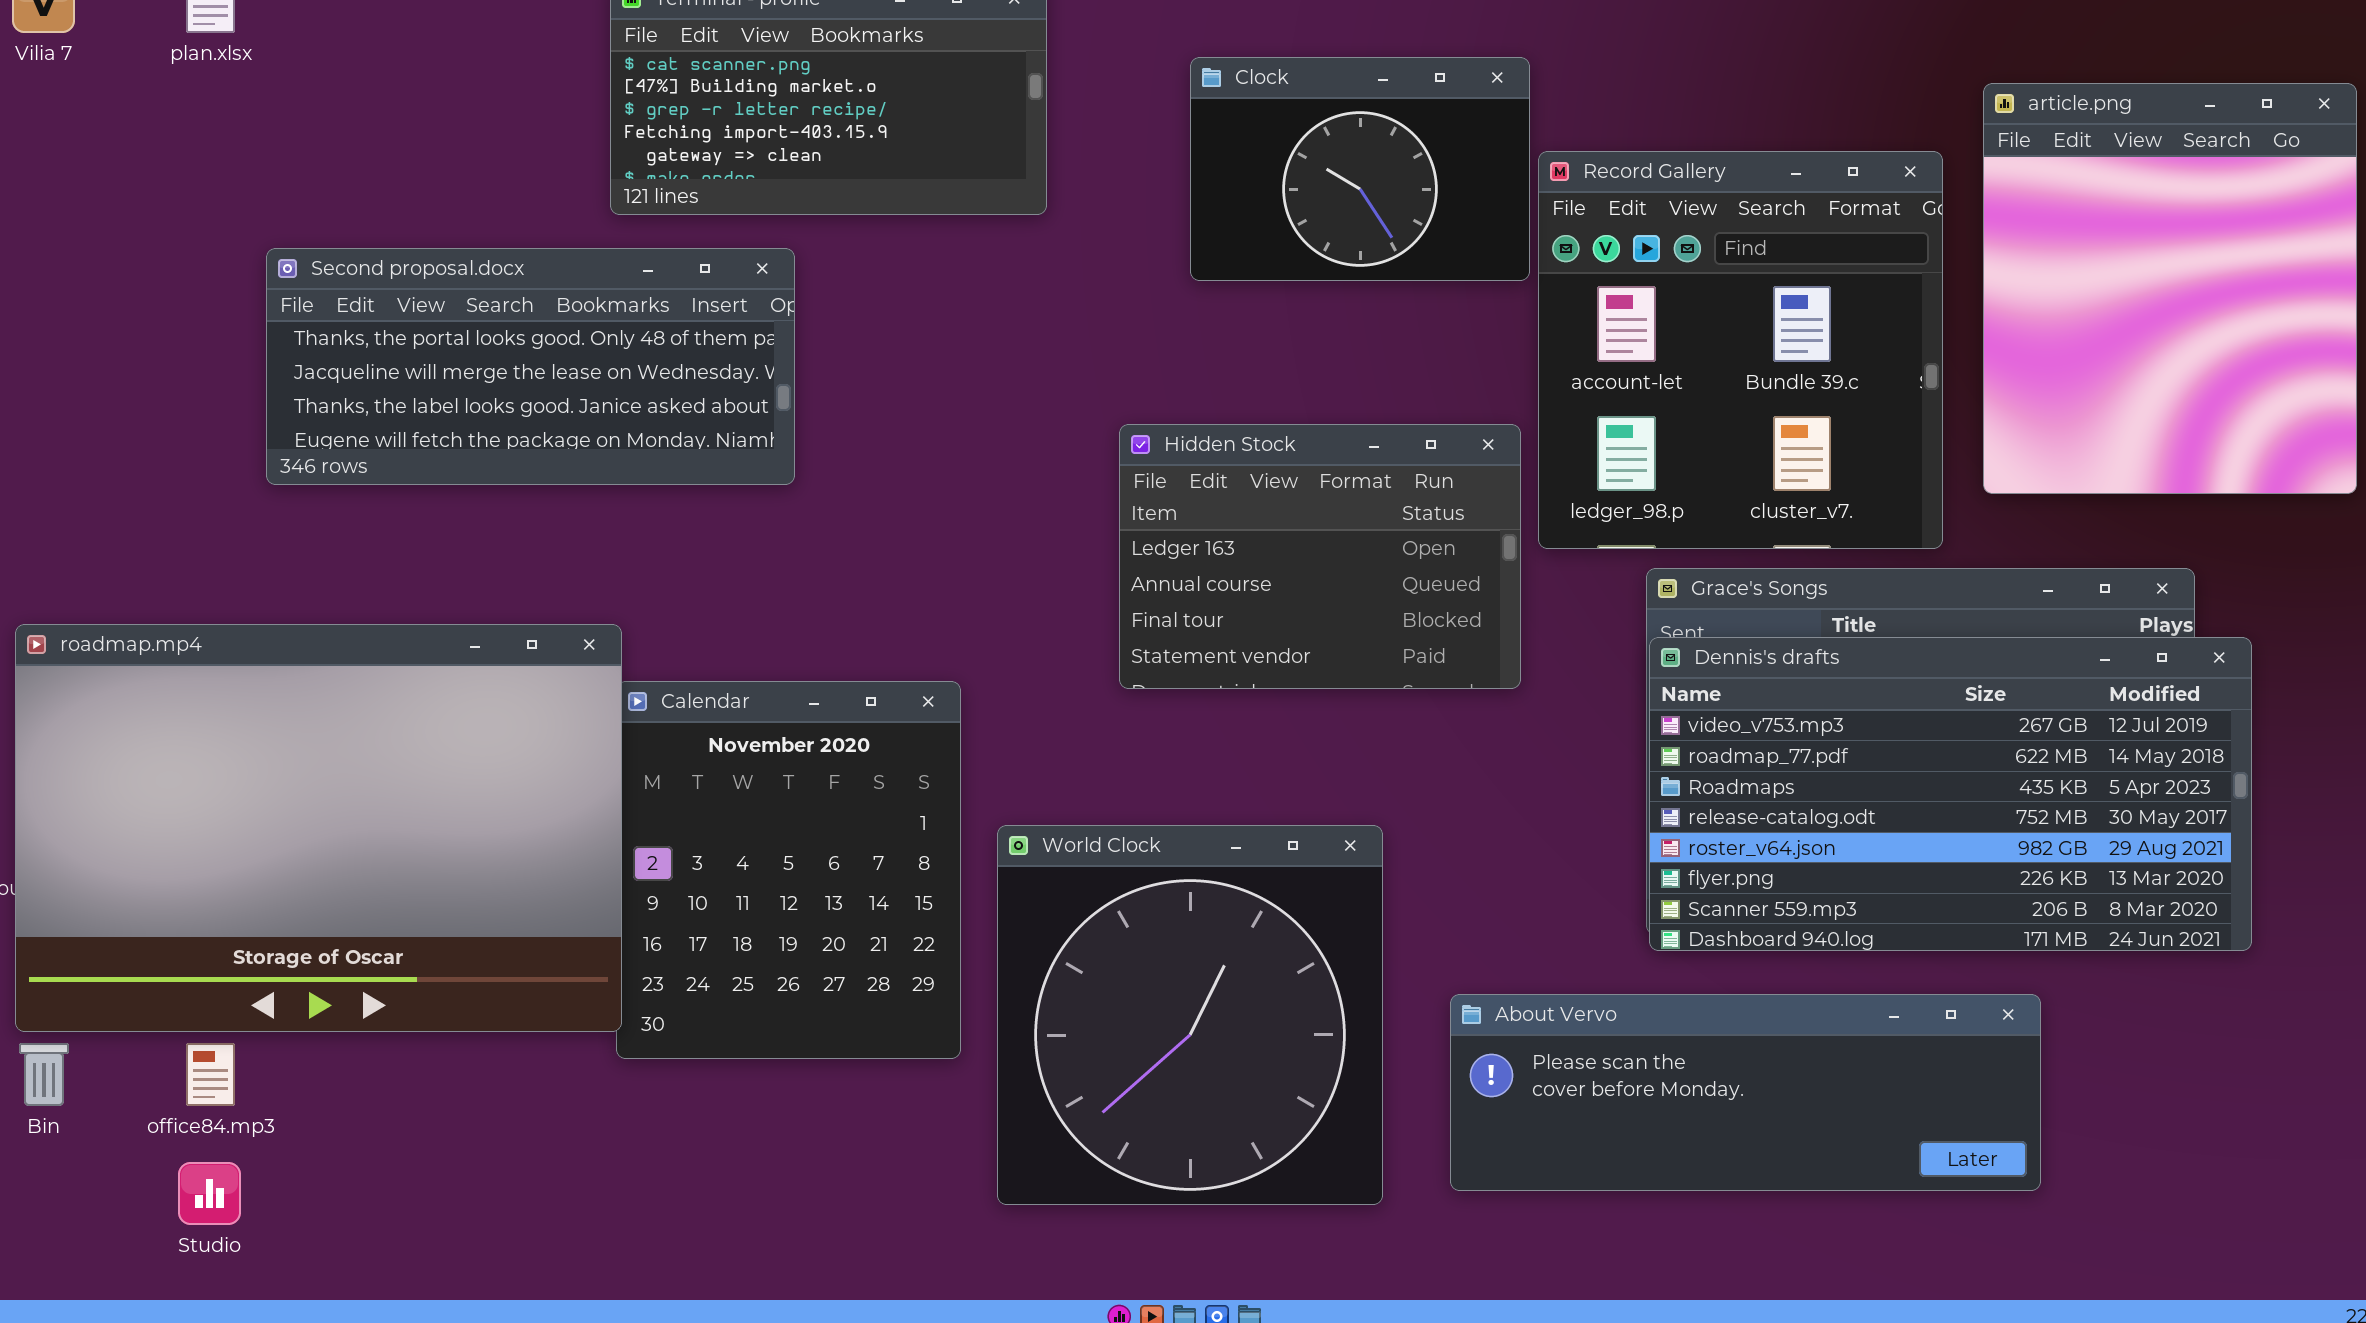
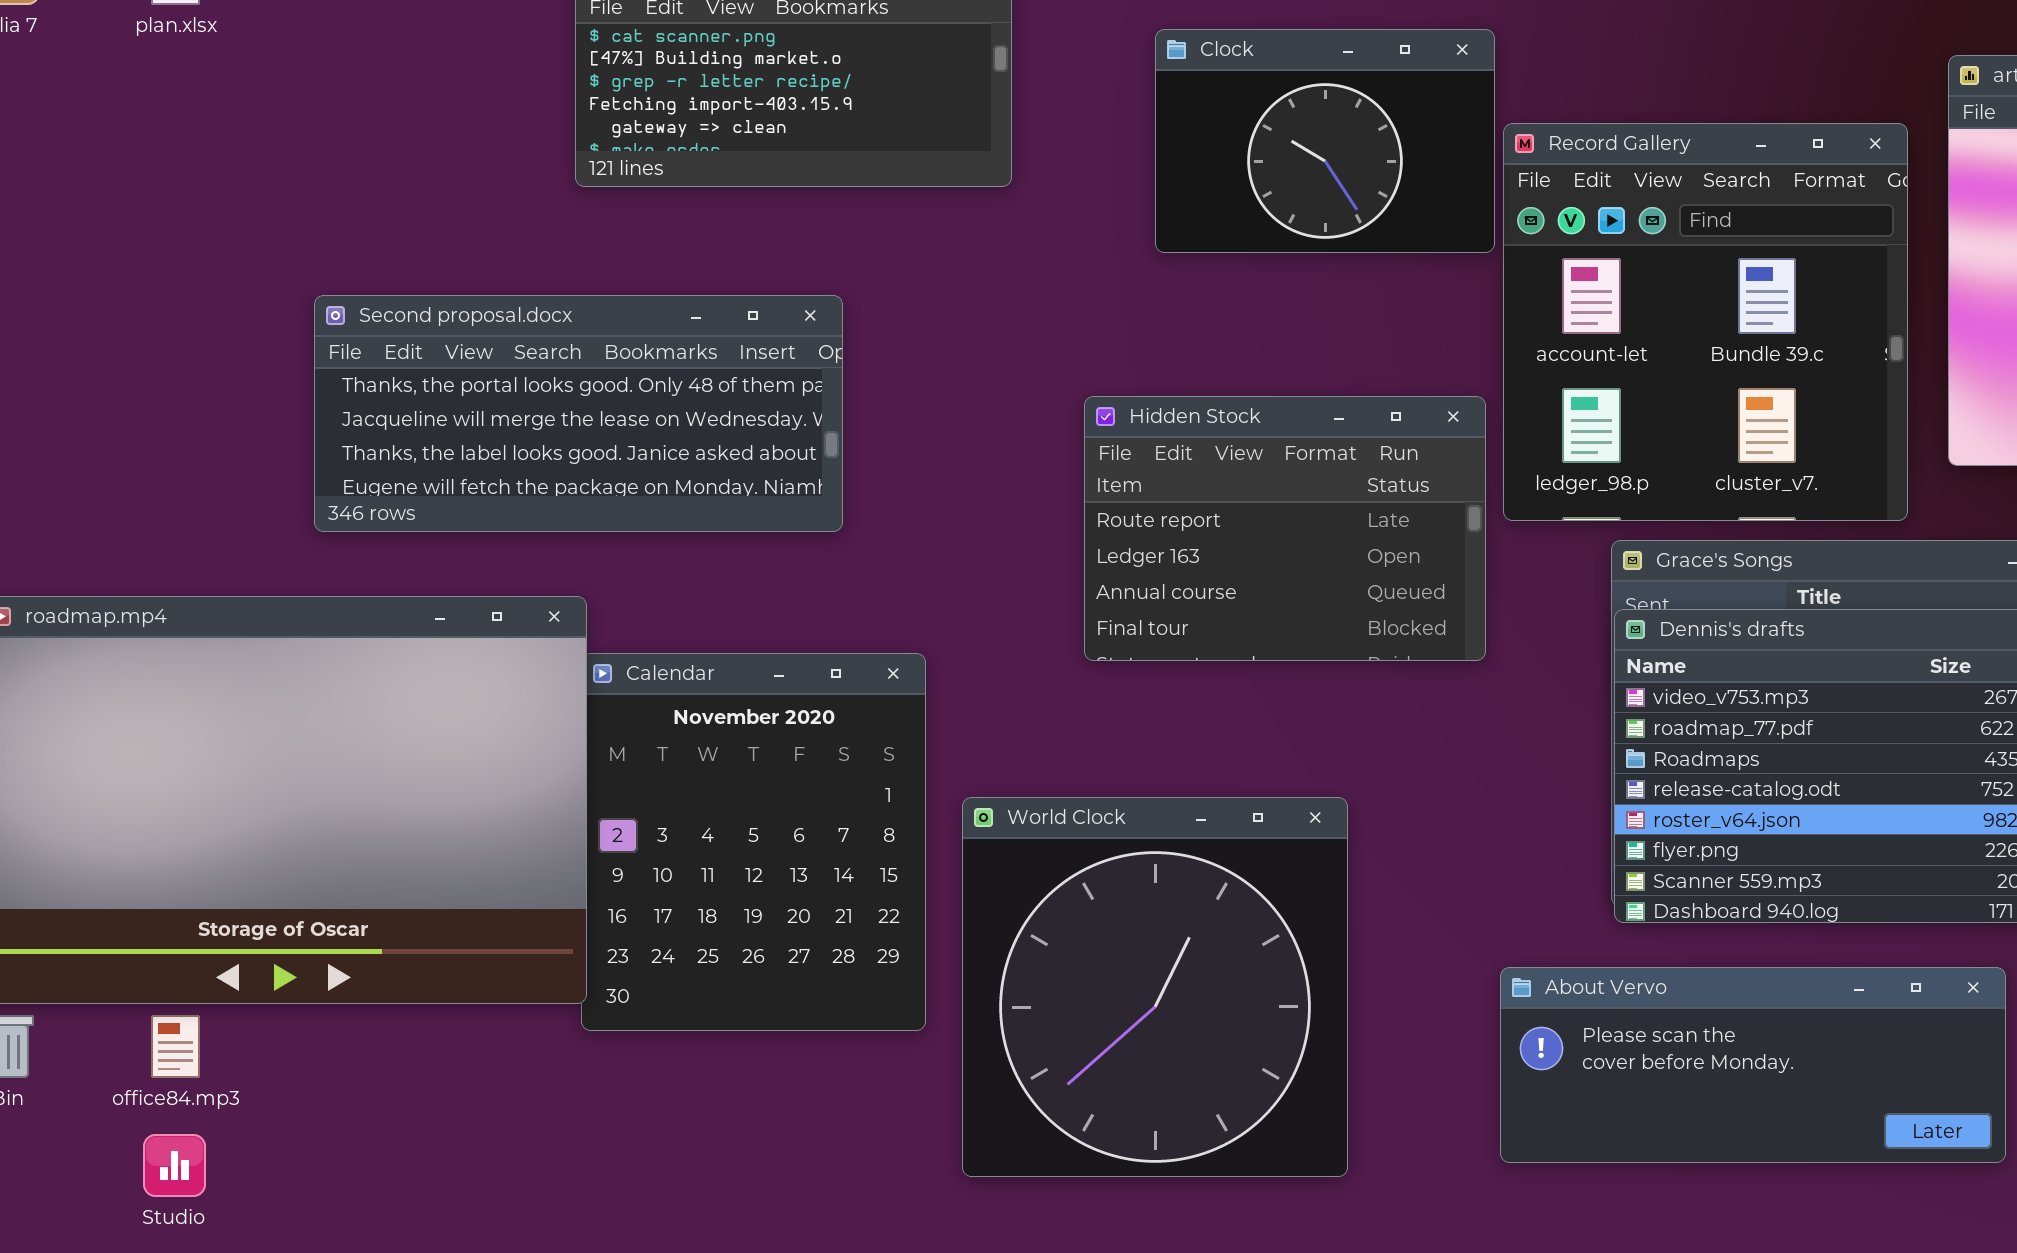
Second proposal.docx: [266,248,795,485] -> [314,295,843,532], moved
Hidden Stock: [1119,424,1521,689] -> [1084,396,1486,661], scrolled up 1 row
About Vervo: [1450,994,2041,1191] -> [1500,967,2006,1163], resized

